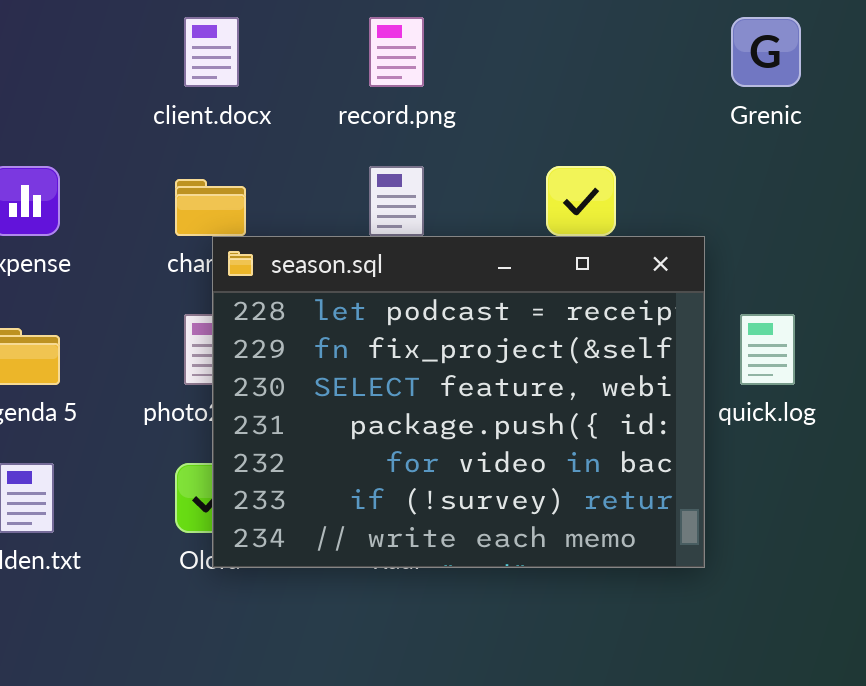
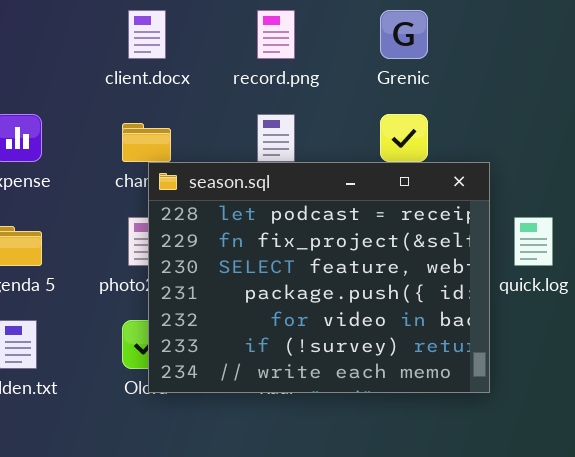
Grenic: [731,17,801,87] -> [380,10,428,59], moved

